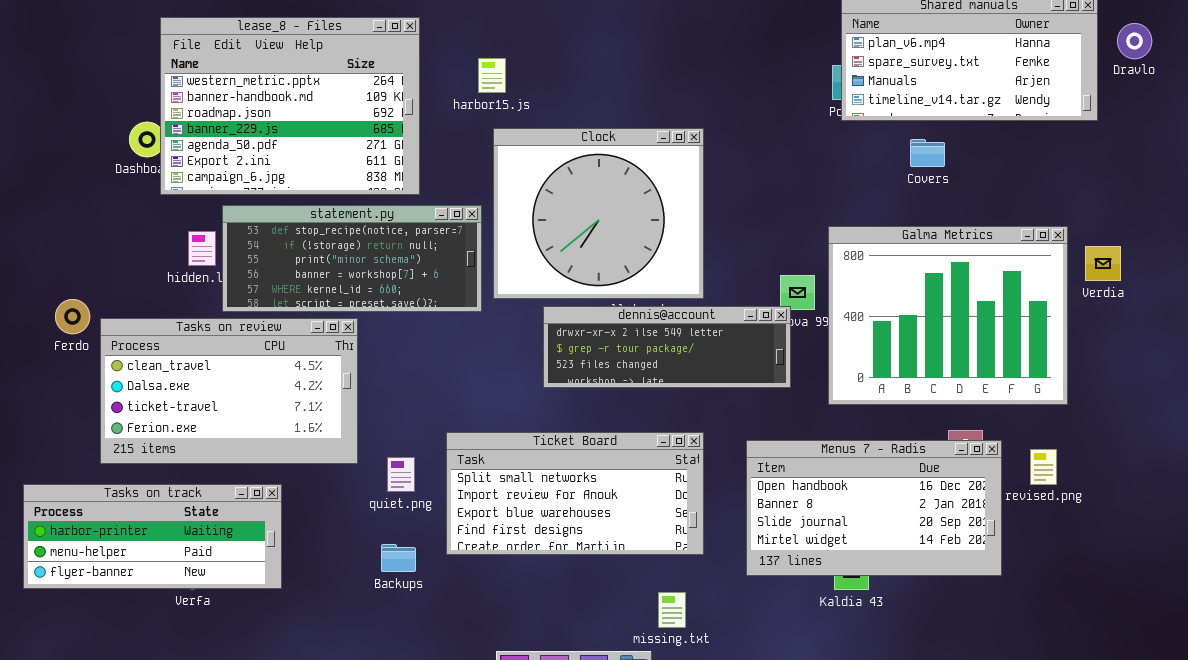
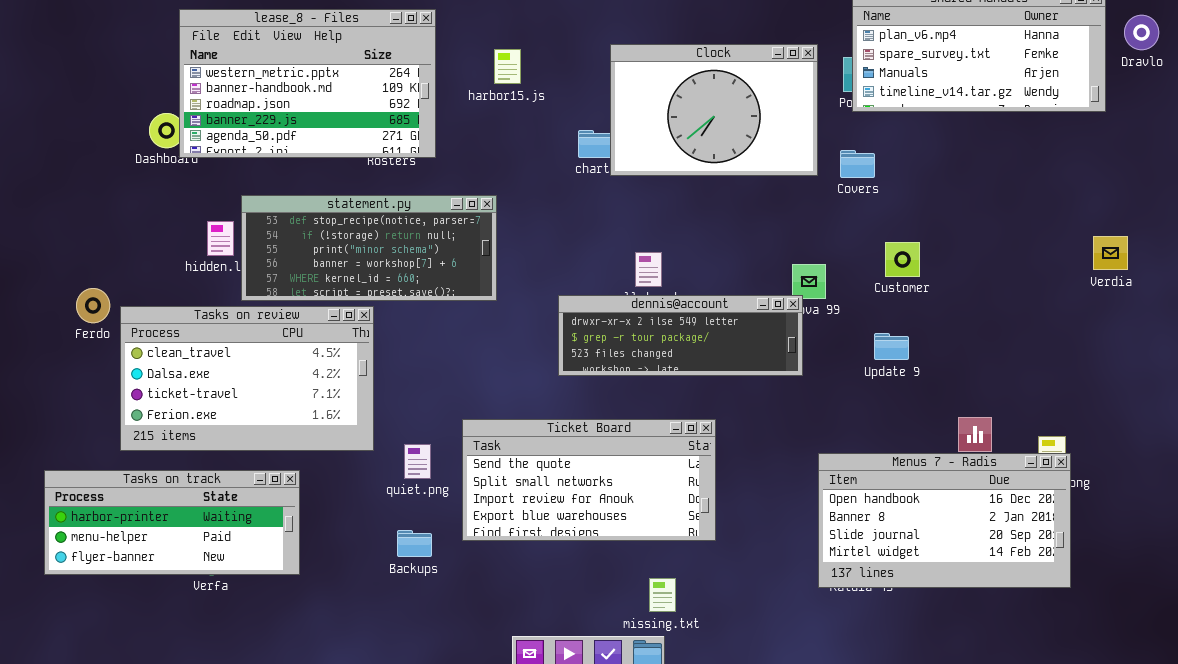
lease_8 - Files: [160,17,420,195] -> [179,9,436,158], resized
Clock: [493,128,704,299] -> [610,44,818,176], moved, resized
Covers: [910,139,945,167] -> [840,150,875,178], moved
Galma Metrics: [828,226,1068,405] -> none, closed
Ticket Board: [446,432,704,555] -> [462,419,716,541], scrolled up 1 row
Menus 7 - Radis: [746,440,1002,576] -> [818,453,1071,588], moved
missing.txt: [658,592,686,628] -> [649,578,676,612], moved

